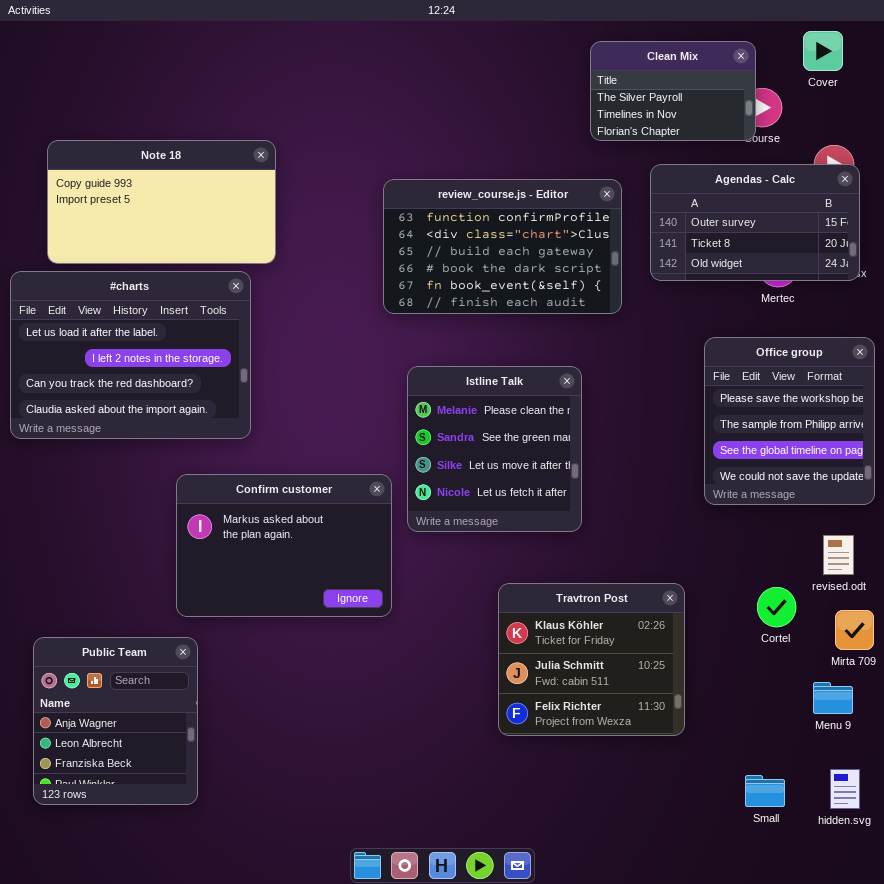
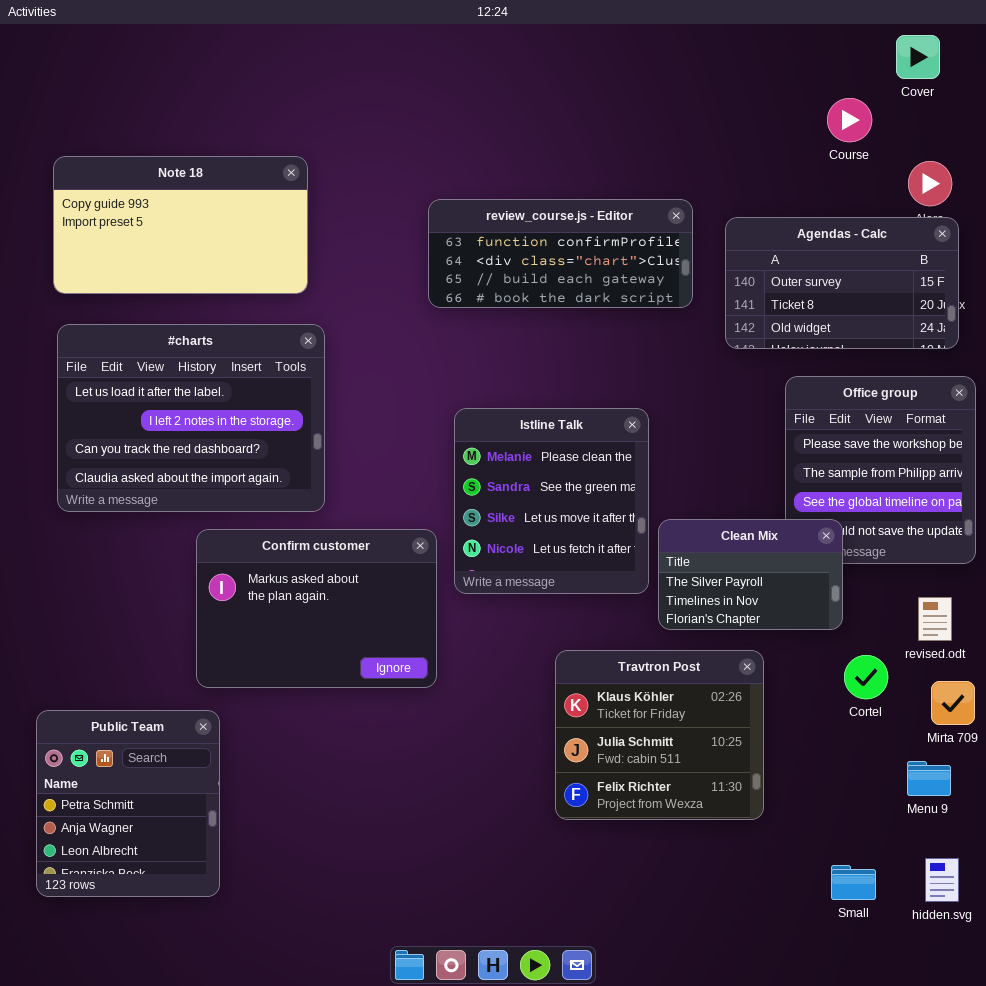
Clean Mix: [590,41,756,141] -> [658,519,843,630], moved
Agendas - Calc: [650,164,860,281] -> [725,217,959,349], moved
review_course.js - Editor: [383,179,622,314] -> [428,199,693,308], resized
#charts: [10,271,251,439] -> [57,324,325,512], moved
Public Team: [33,637,198,805] -> [36,710,220,897], scrolled up 1 row

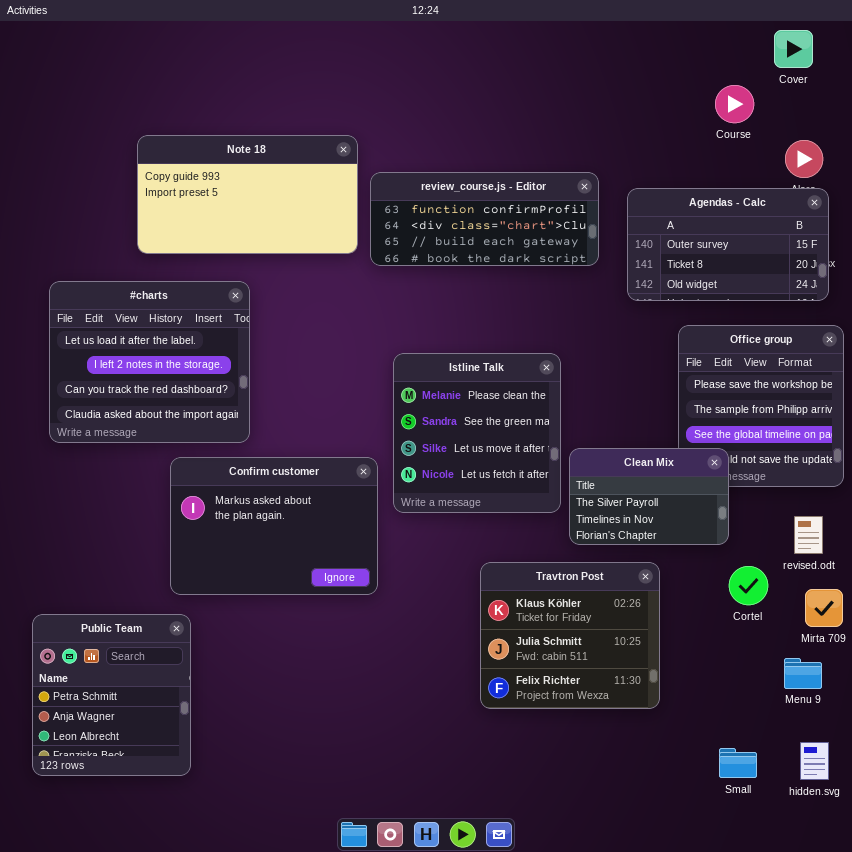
Note 18: [53,156,308,294] -> [137,135,358,254], moved
#charts: [57,324,325,512] -> [49,281,250,443], resized

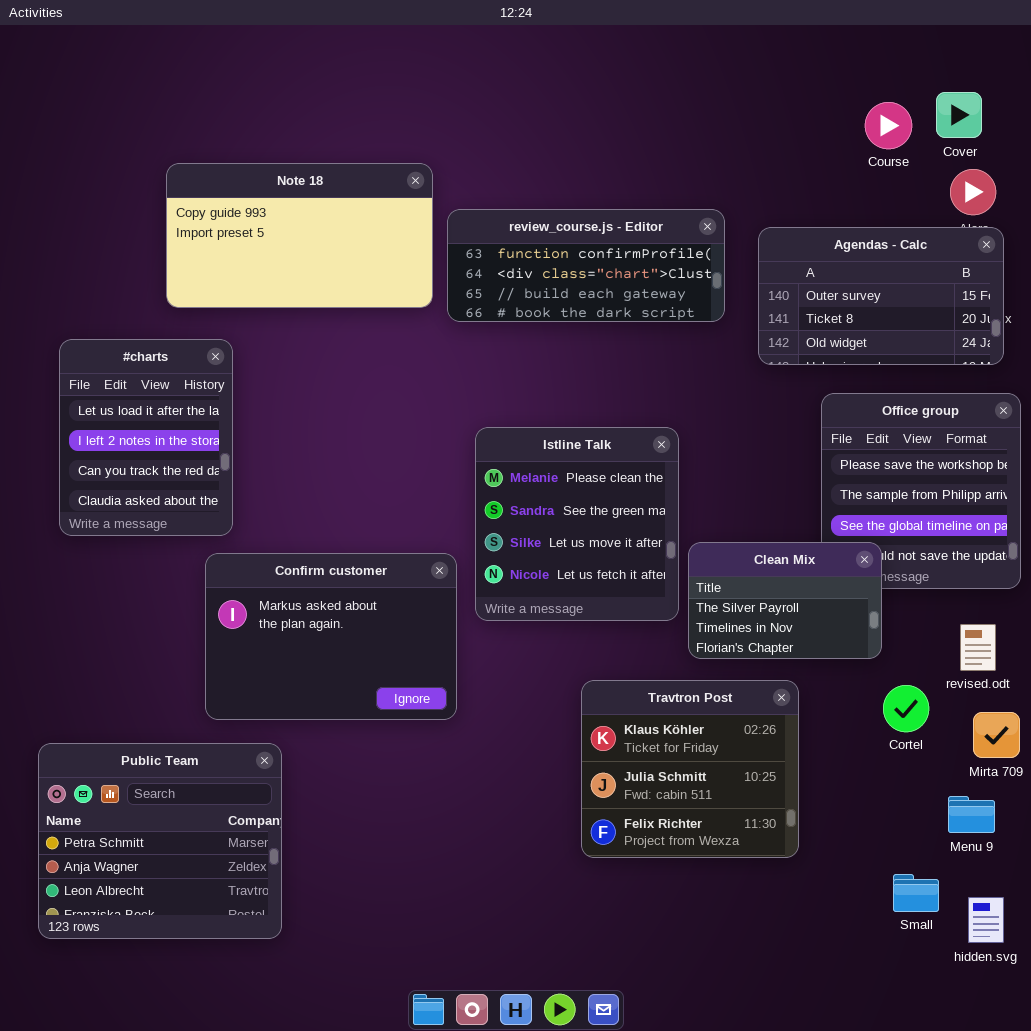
Cover: [774,30,813,68] -> [936,92,982,138], moved
#charts: [49,281,250,443] -> [59,339,233,536], resized
Public Team: [32,614,191,776] -> [38,743,282,939], resized
Small: [719,748,757,778] -> [893,874,939,912], moved

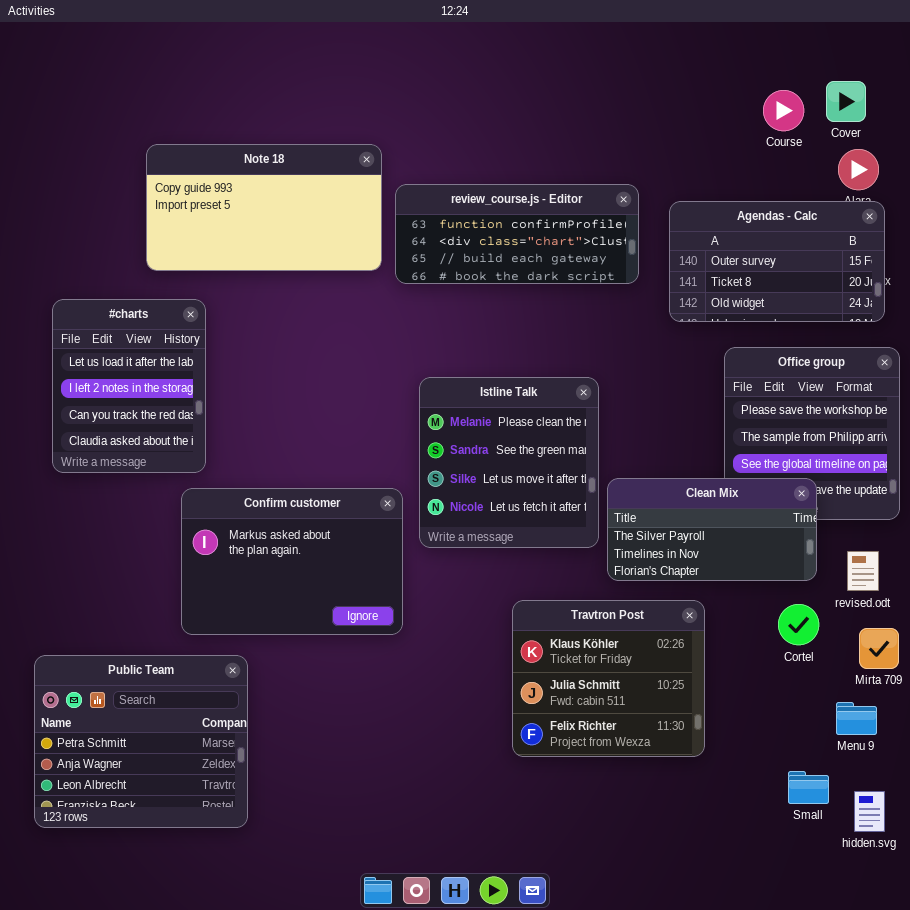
Clean Mix: [688,542,882,659] -> [607,478,817,581], resized

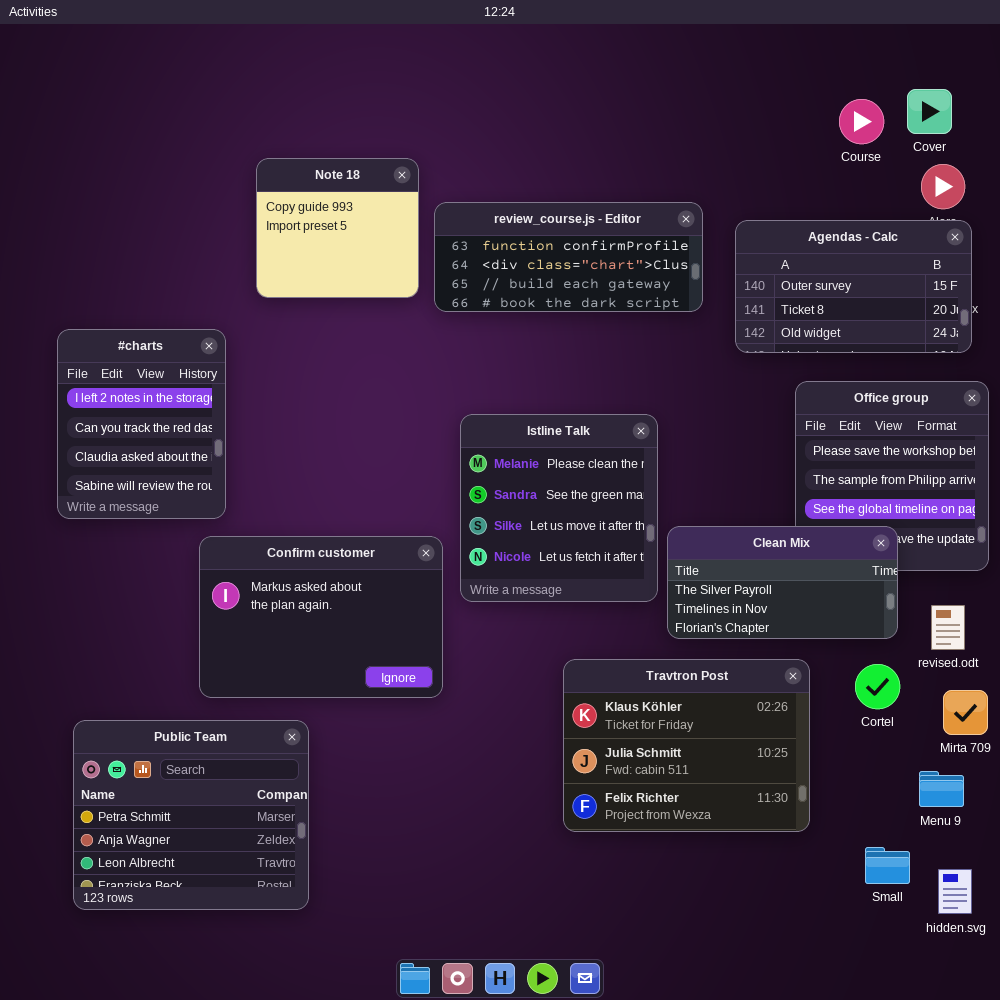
Note 18: [146,144,382,271] -> [256,158,419,298], resized
#charts: [52,299,206,473] -> [57,329,226,519], scrolled down 1 row
Travtron Post: [512,600,705,757] -> [563,659,810,832], resized
Public Team: [34,655,248,828] -> [73,720,309,910], moved

